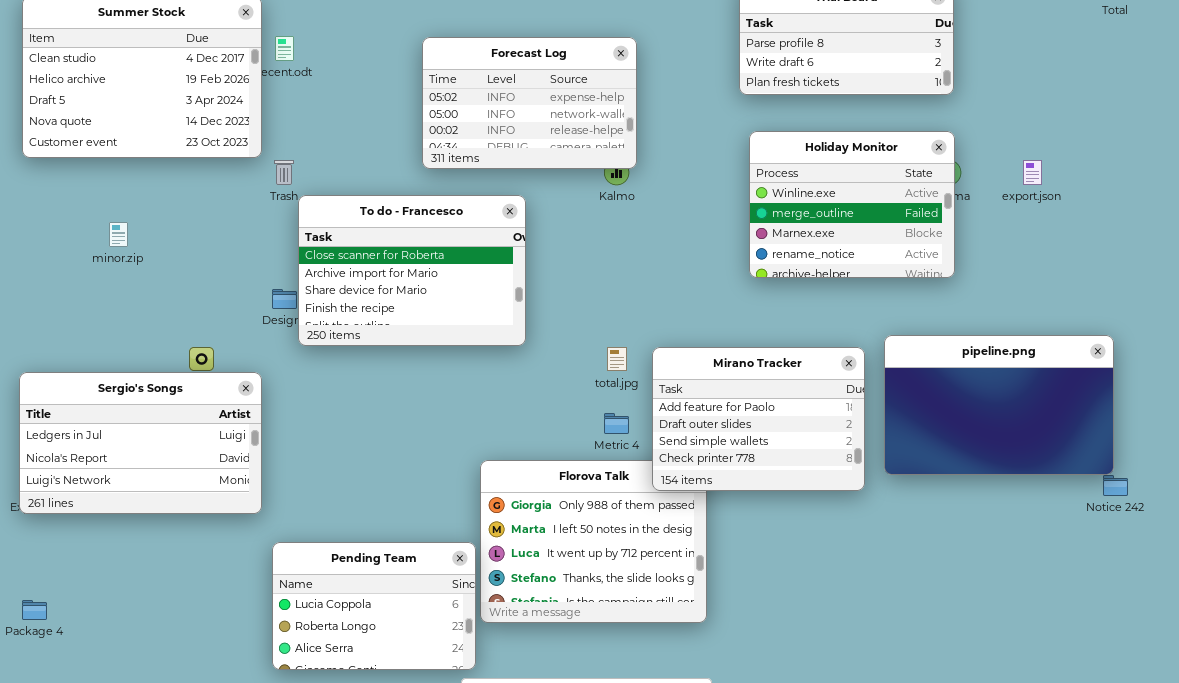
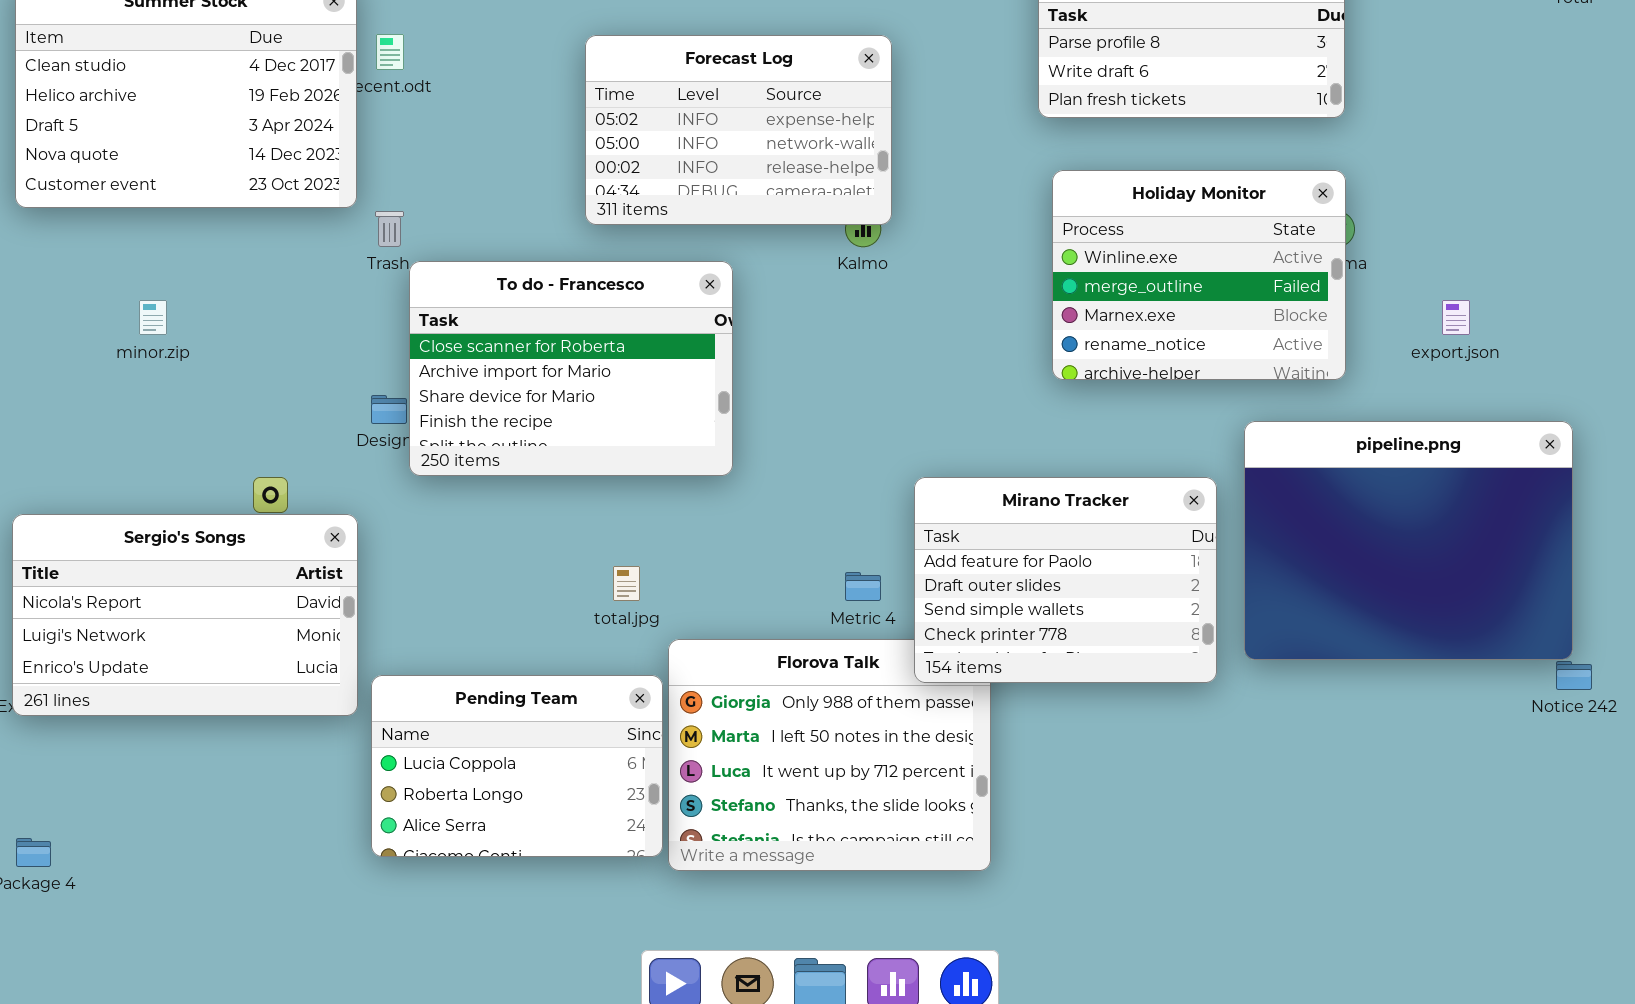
export.json: [1023,160,1042,185] -> [1442,300,1470,335], moved
pipeline.png: [884,335,1114,475] -> [1244,421,1573,660], resized
total.jpg: [607,347,627,371] -> [613,566,640,601], moved
Sergio's Songs: [19,372,262,514] -> [12,514,358,716], scrolled down 1 row
Pending Team: [272,542,476,670] -> [371,675,663,857], moved

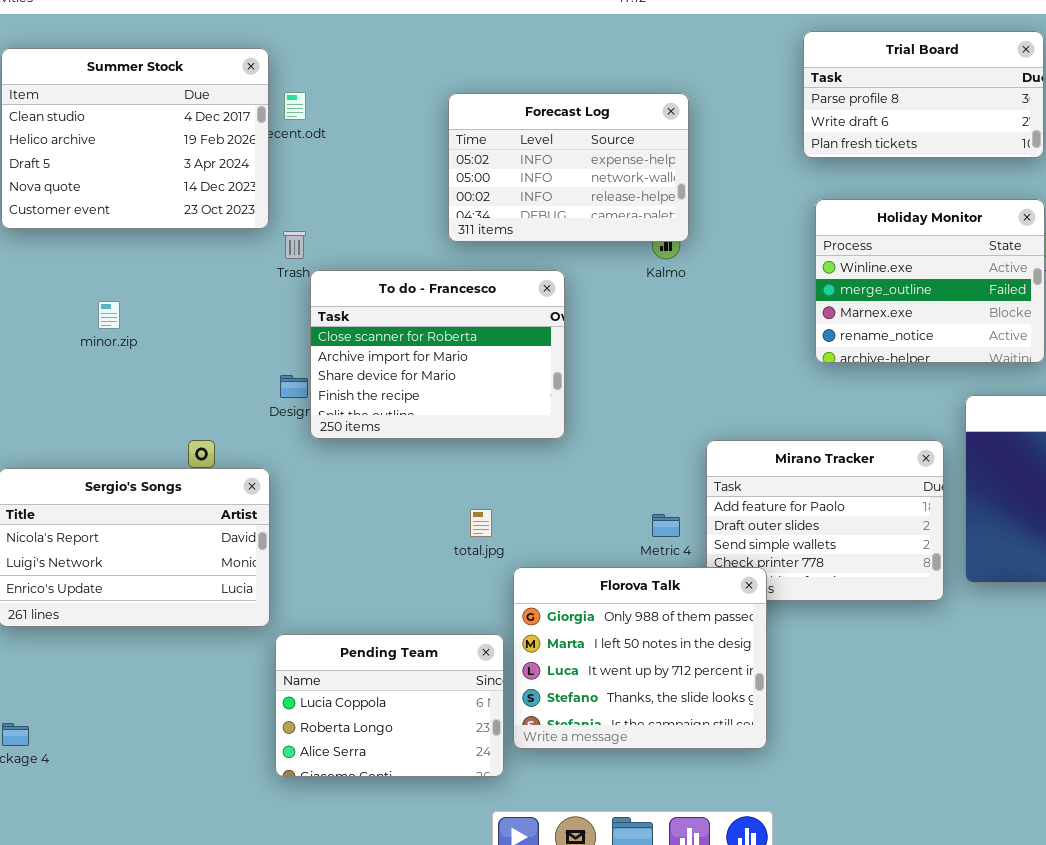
Florova Talk: [668,639,991,871] -> [513,567,767,749], raised
Pending Team: [371,675,663,857] -> [275,634,504,777], moved

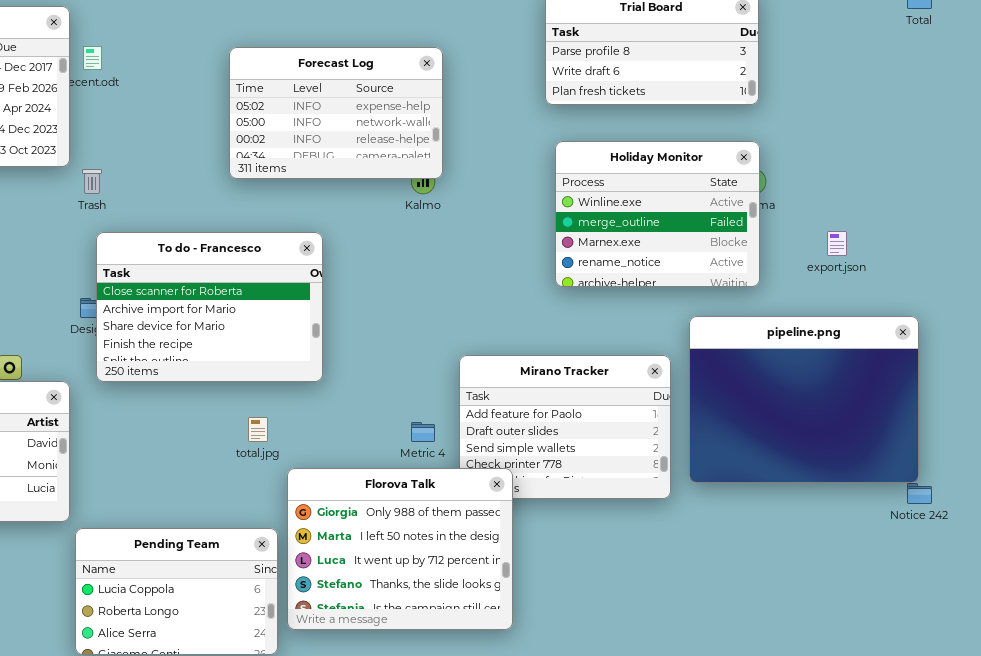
To do - Francesco: [310,270,565,439] -> [96,232,323,382], moved

